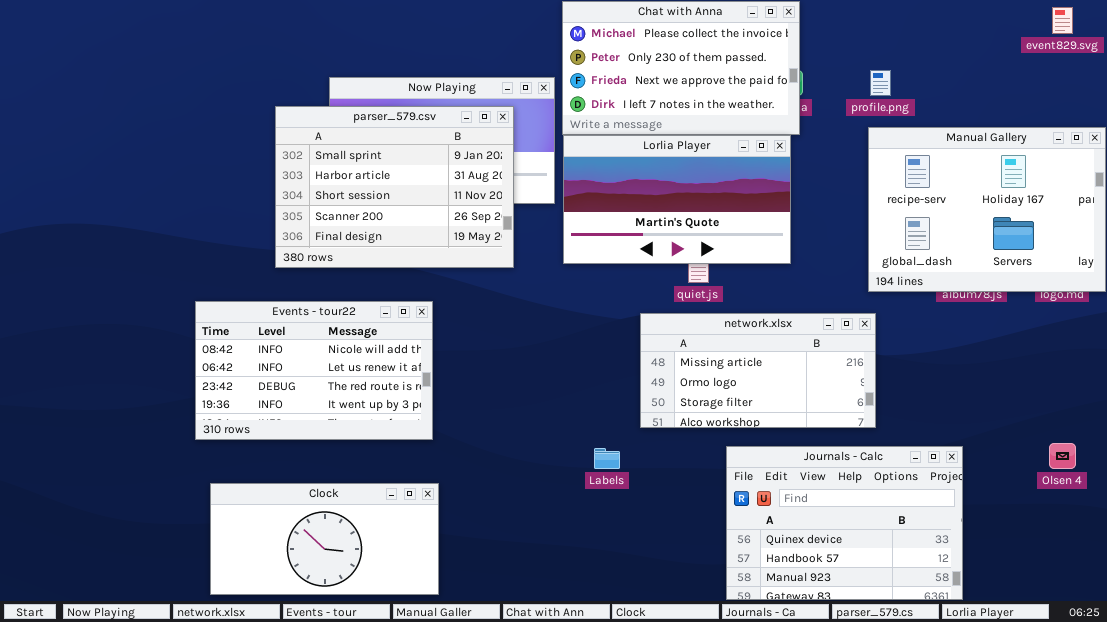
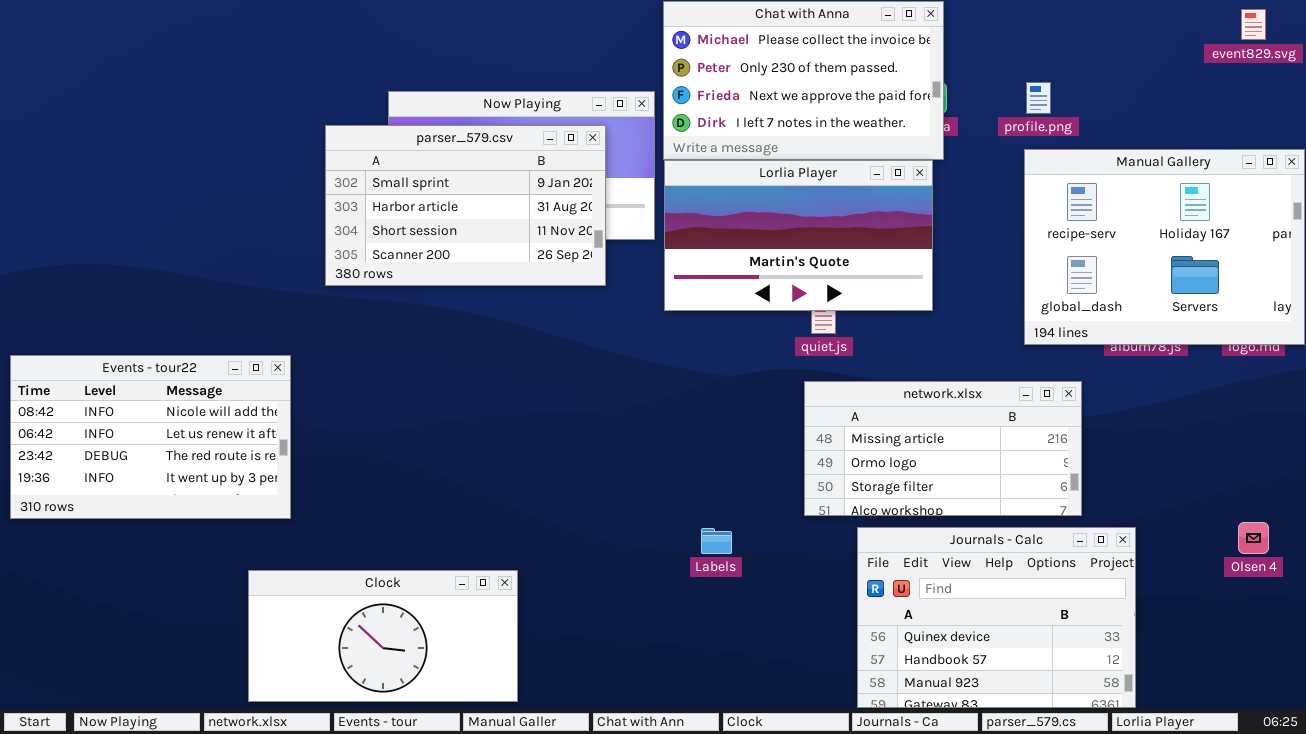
parser_579.csv: [275,106,514,268] -> [325,125,606,286], resized
Events - tour22: [195,301,433,440] -> [10,355,291,519], moved
network.xlsx: [640,313,876,428] -> [804,381,1082,516], moved

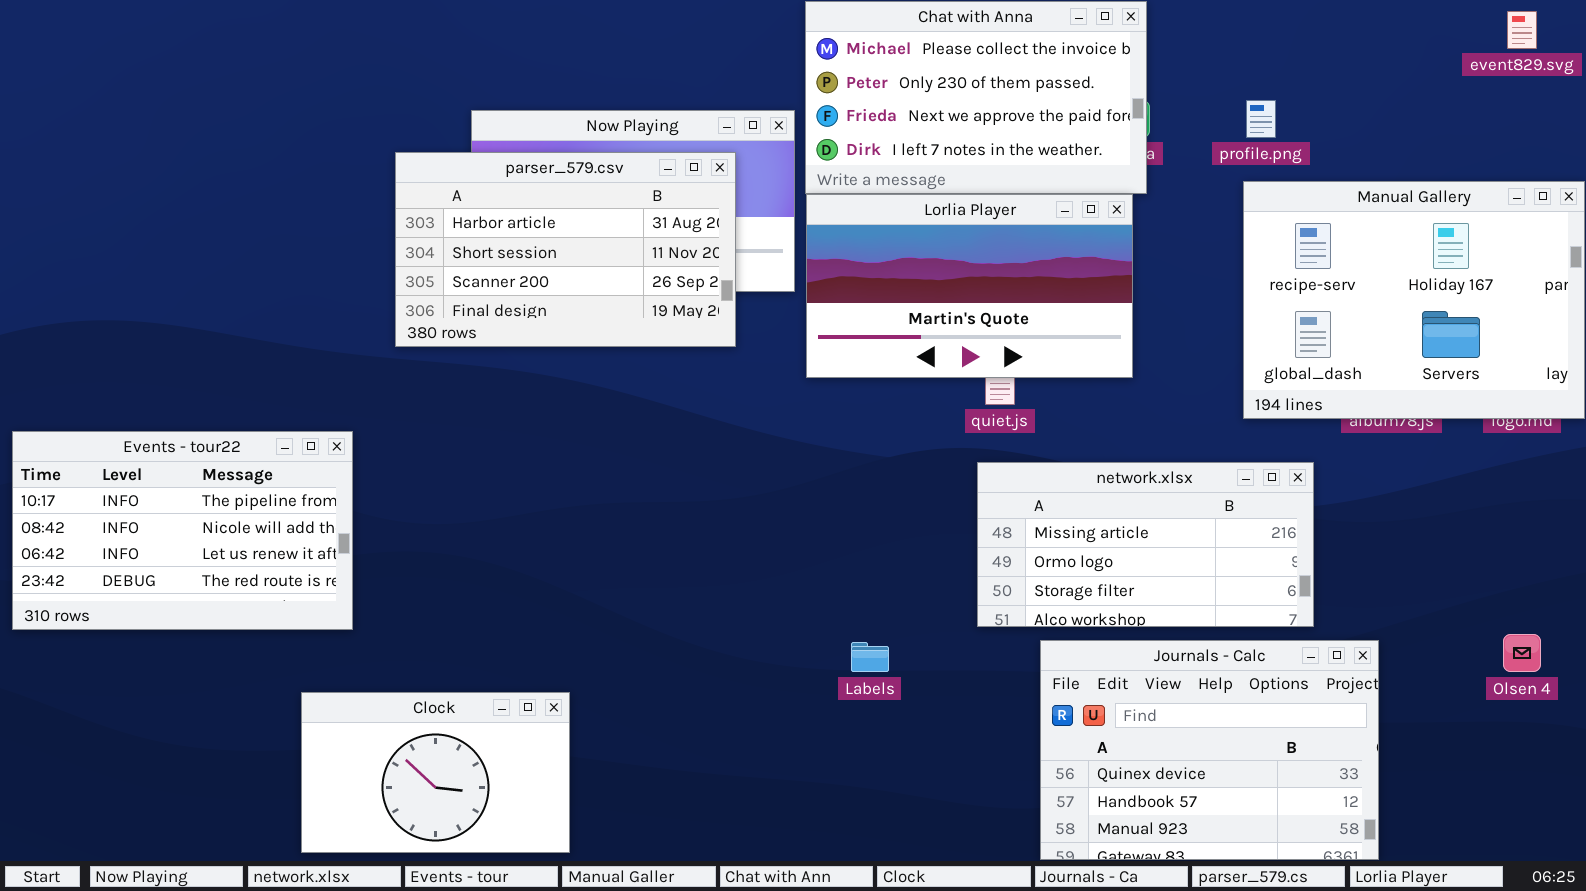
parser_579.csv: [325,125,606,286] -> [395,152,736,347], scrolled down 1 row
Events - tour22: [10,355,291,519] -> [12,431,353,630], scrolled up 1 row
Clock: [248,570,518,702] -> [301,692,570,853], resized

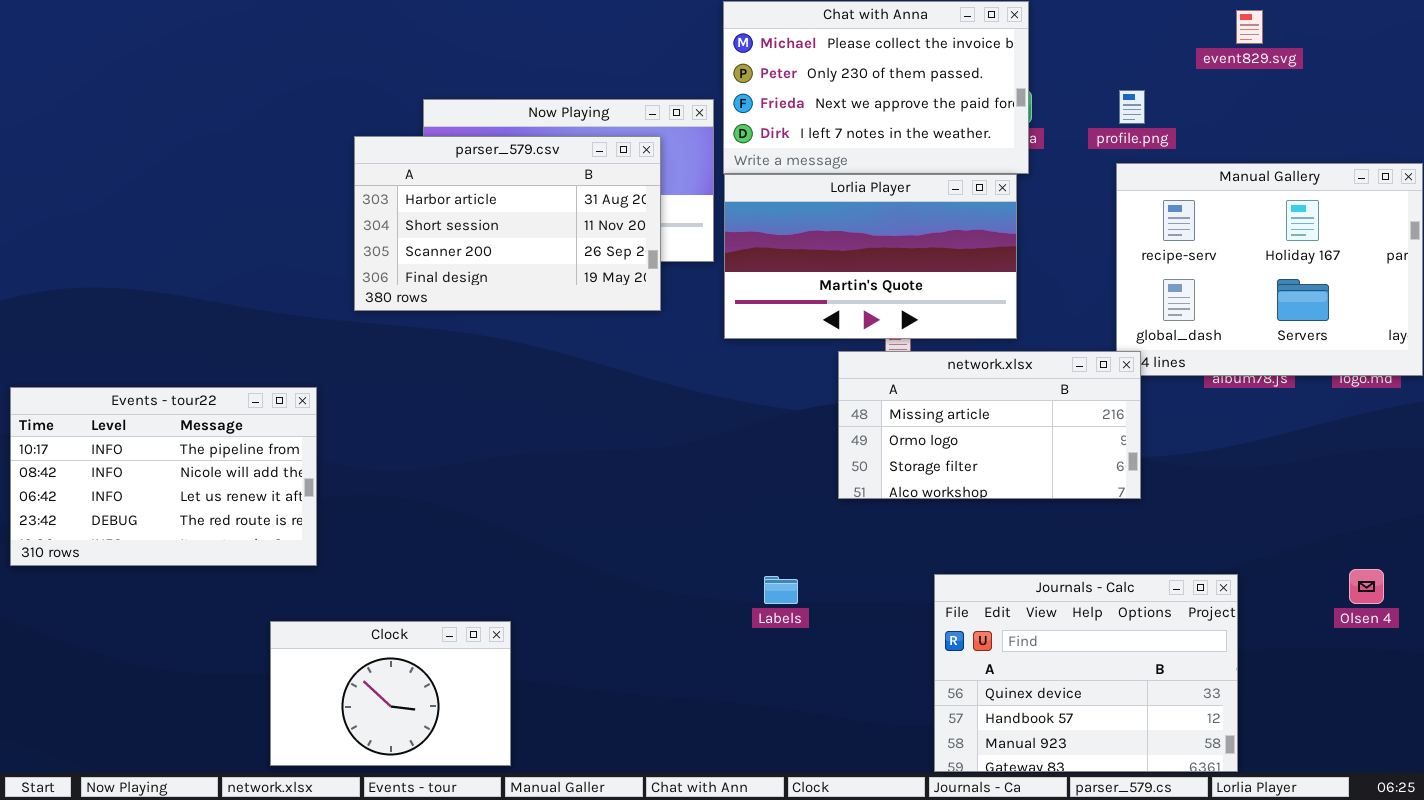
event829.svg: [1507,11,1537,49] -> [1236,10,1263,44], moved
network.xlsx: [977,462,1314,627] -> [838,351,1141,499], moved

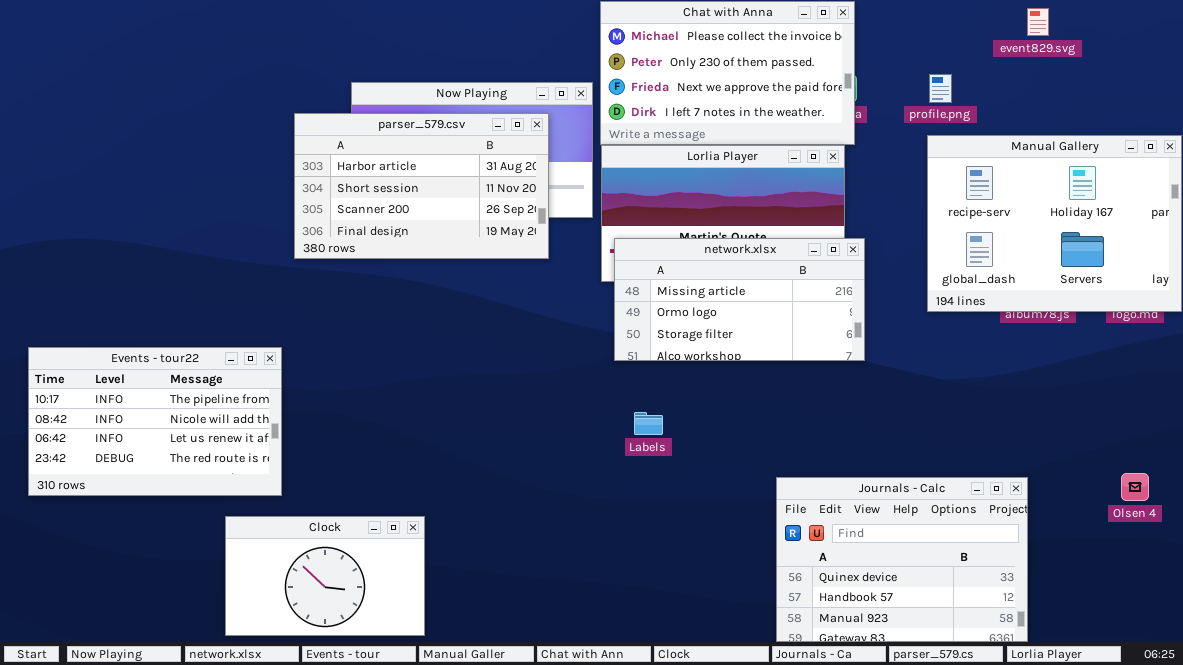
network.xlsx: [838,351,1141,499] -> [614,238,865,361], moved
Events - tour22: [10,387,317,566] -> [28,347,282,496], moved
Labels: [764,576,798,604] -> [634,412,663,435], moved

